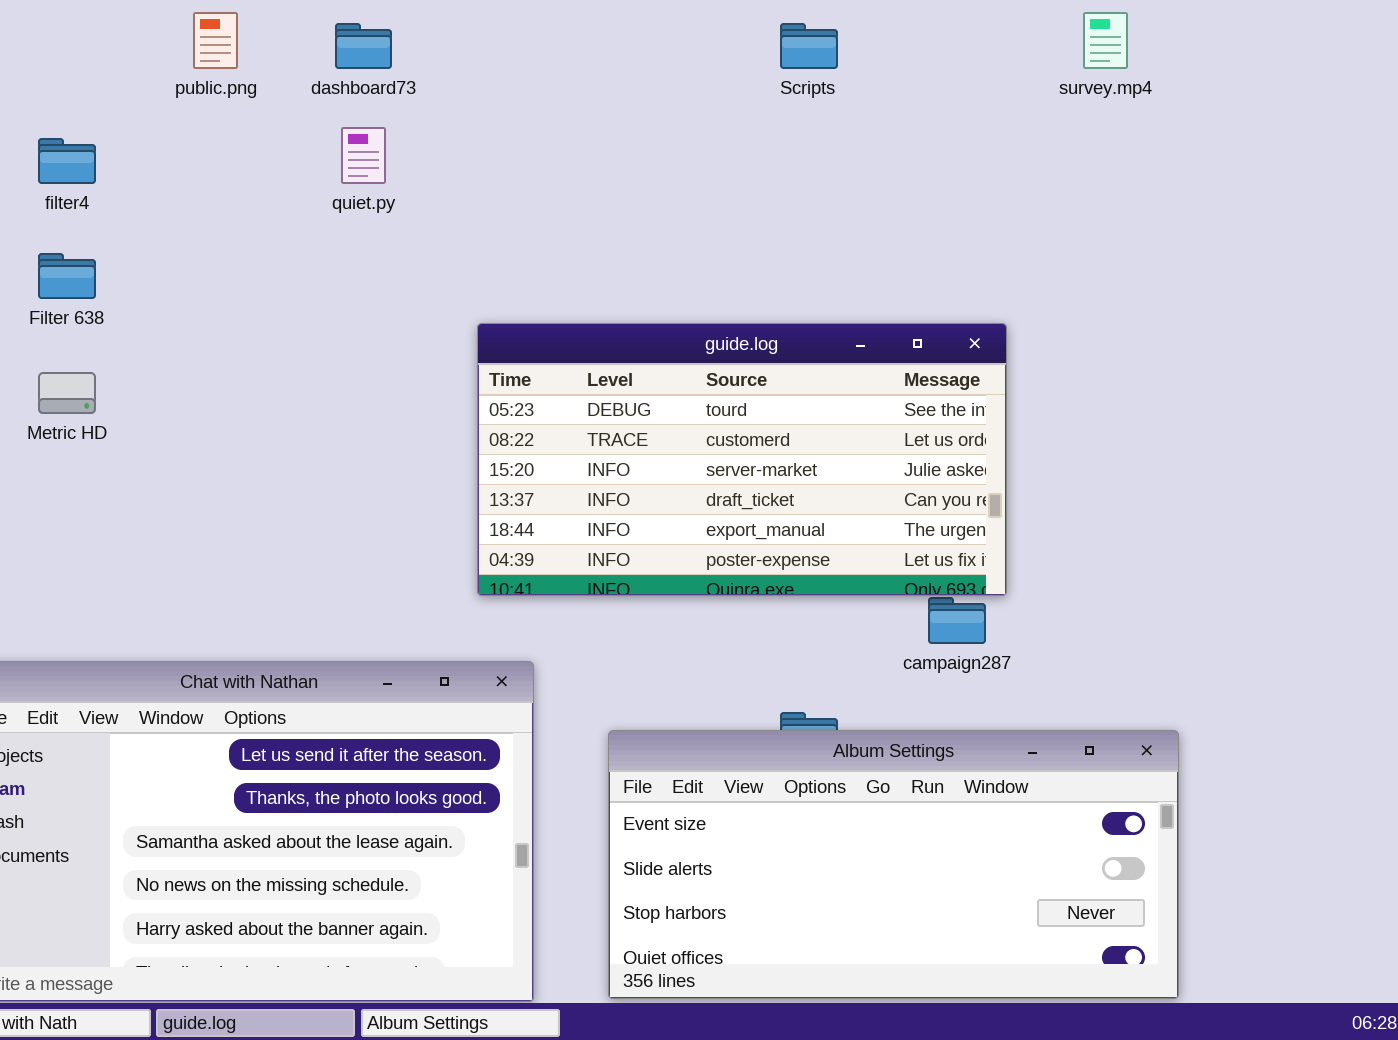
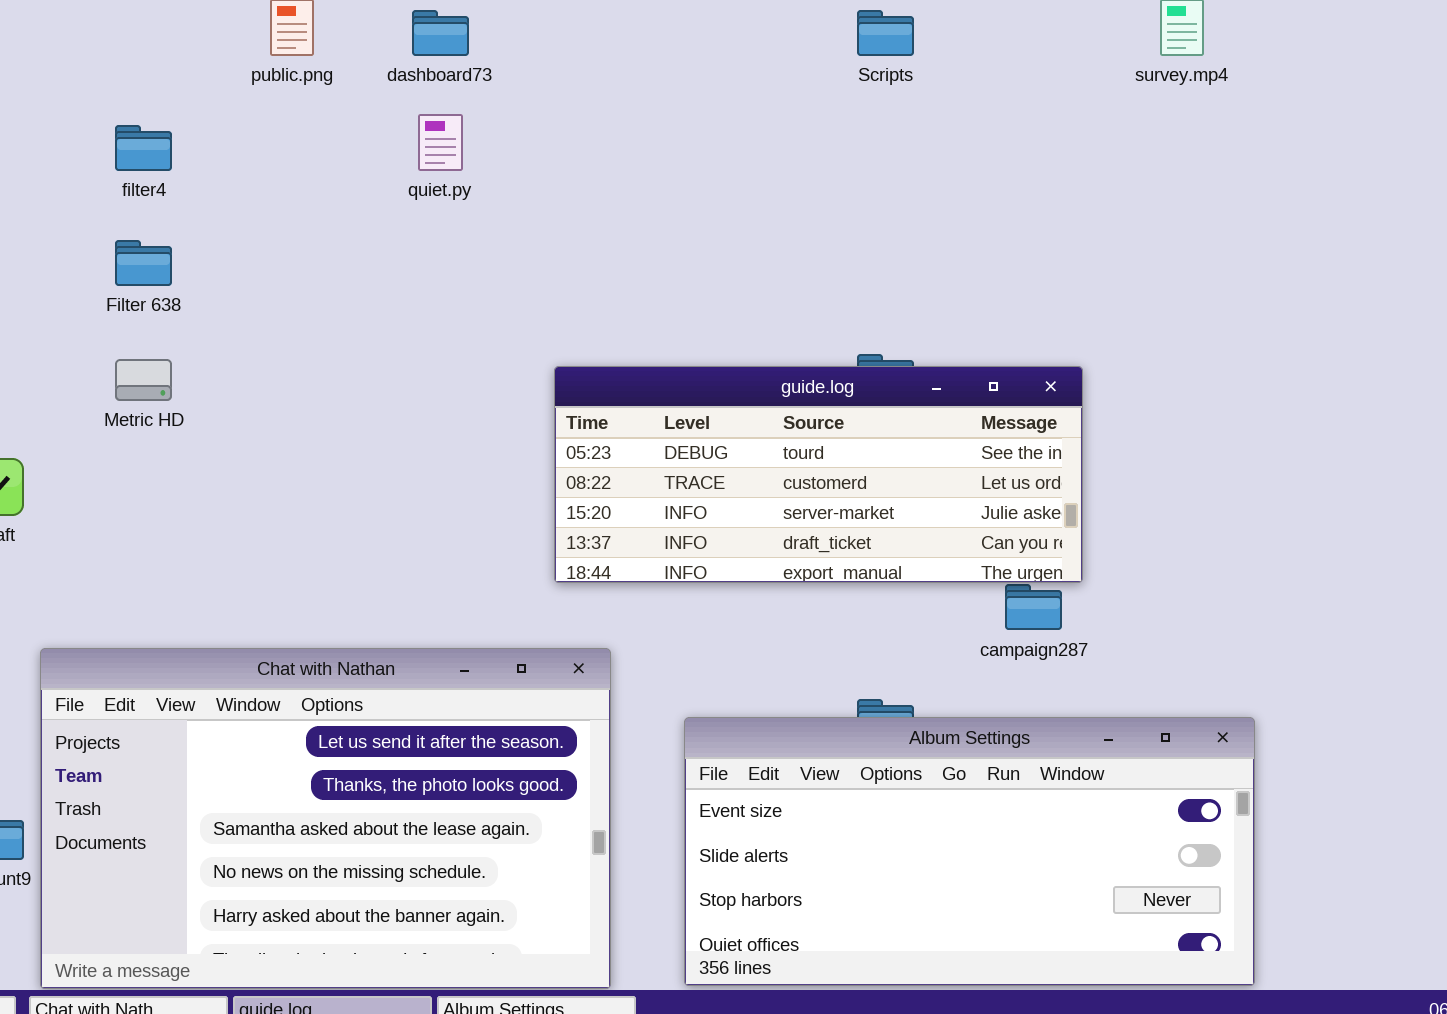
guide.log: [477,323,1007,596] -> [554,366,1083,583], resized

